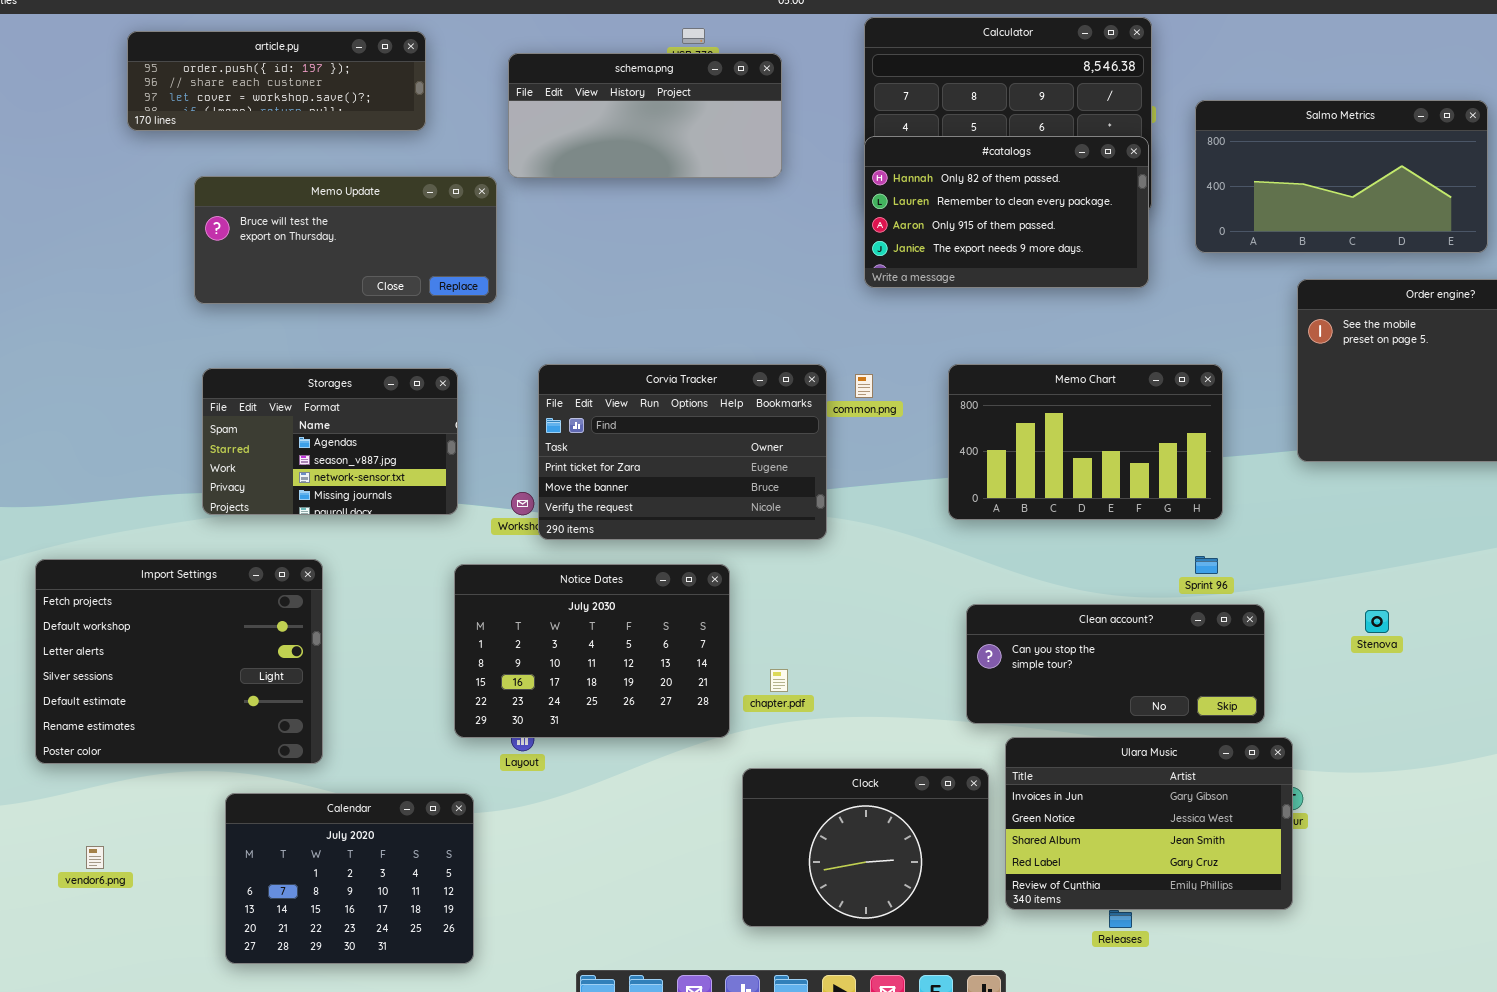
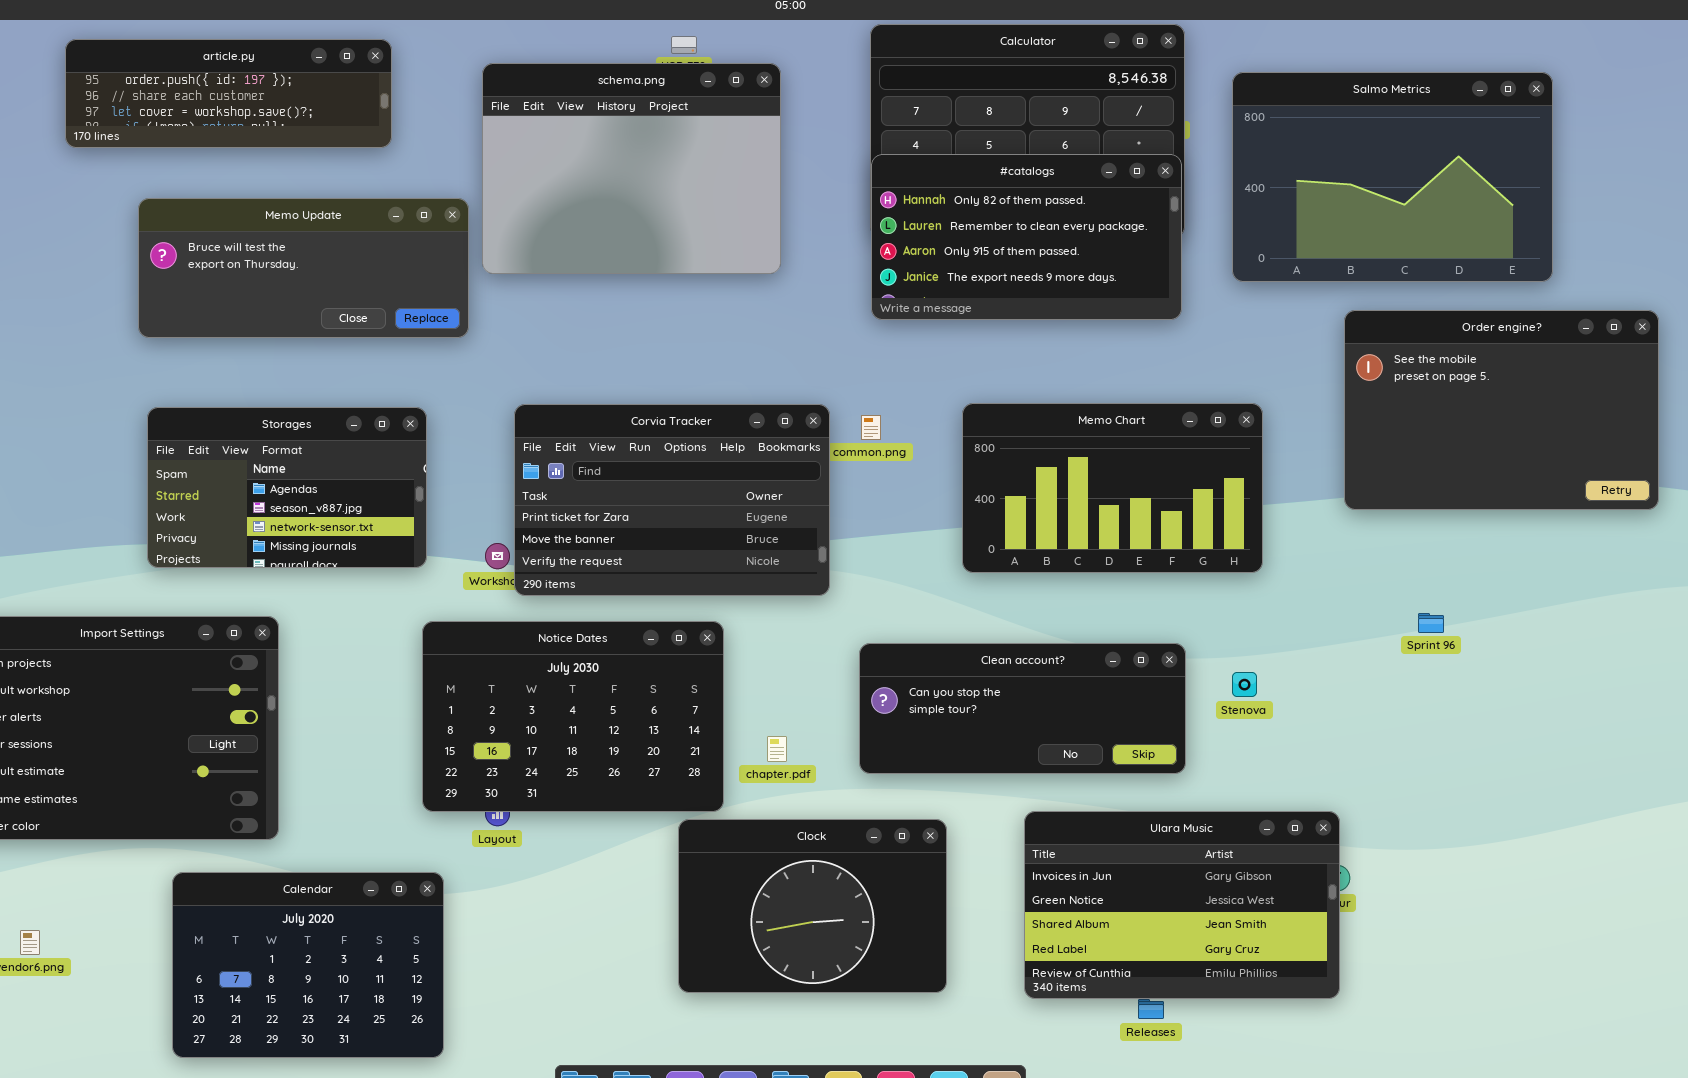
schema.png: [508,53,782,178] -> [482,63,781,274], resized
Salmo Metrics: [1195,100,1488,253] -> [1232,72,1553,282], resized
Sprint 96: [1195,556,1218,574] -> [1418,613,1444,633], moved
Clean account?: [966,604,1265,724] -> [859,643,1186,774], moved
Stenova: [1365,610,1389,633] -> [1232,672,1257,697], moved
Clock: [742,768,989,927] -> [678,819,947,993], moved

